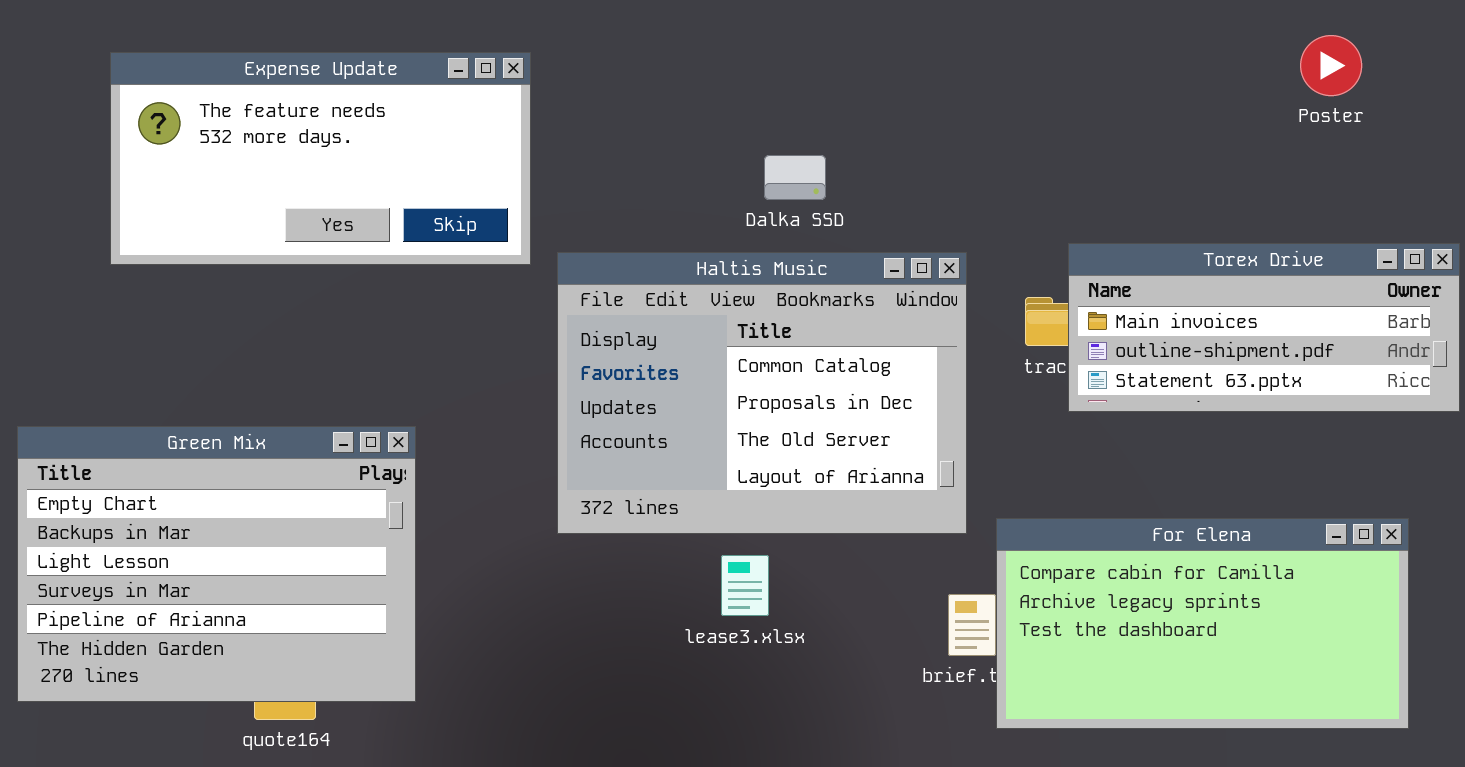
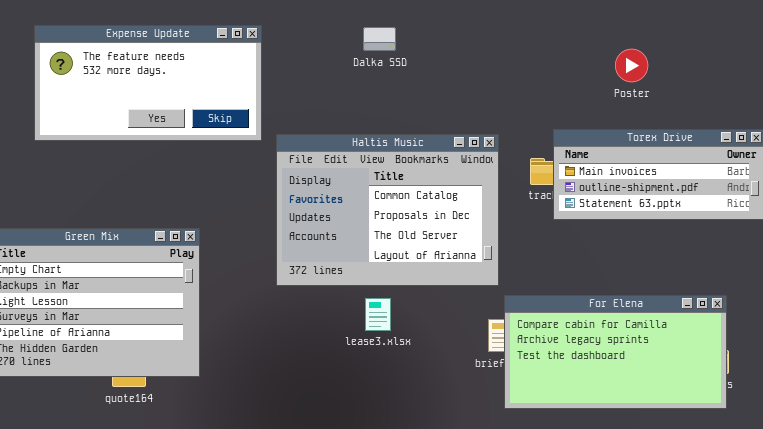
Poster: [1300,35,1362,96] -> [615,49,648,82], moved
Dalka SSD: [764,155,826,200] -> [363,27,396,51], moved
For Elena: [996,518,1409,729] -> [504,295,727,409], moved

